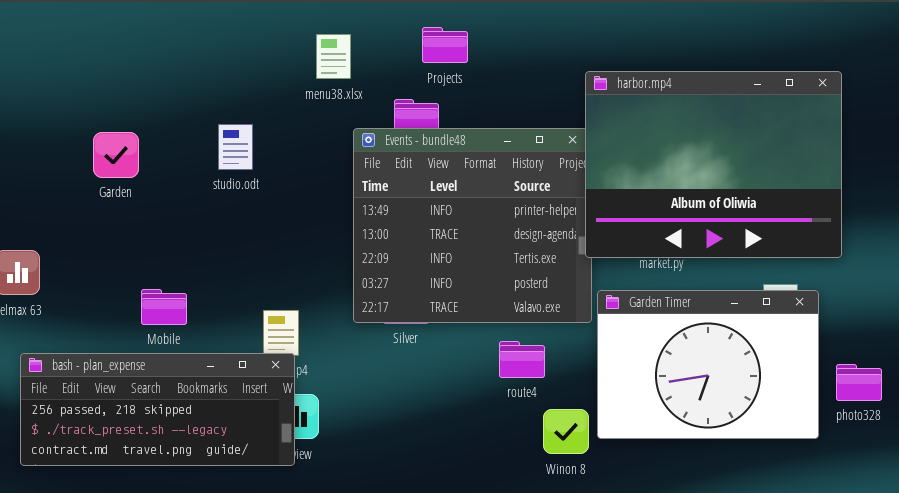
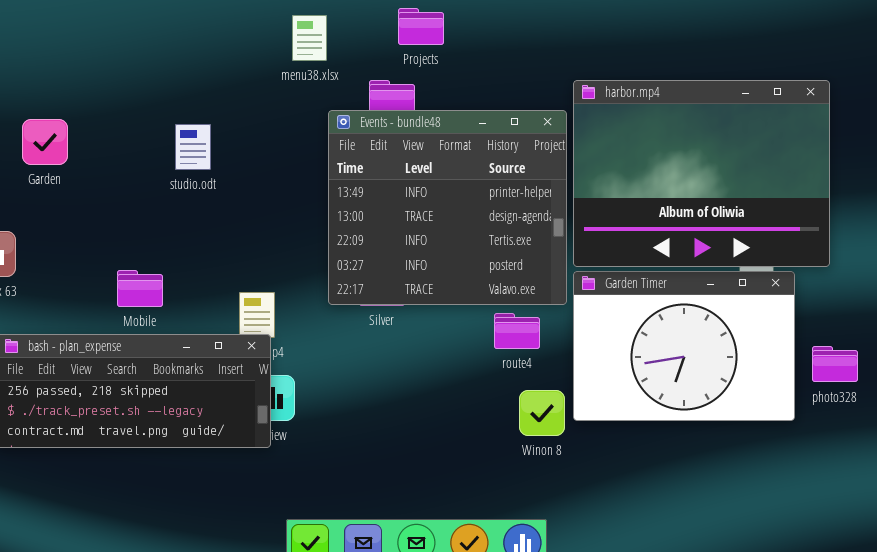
harbor.mp4: [585,71,842,258] -> [573,80,830,267], moved
studio.odt: [218,124,253,170] -> [175,124,211,170], moved
Garden: [93,132,139,178] -> [22,119,68,165], moved
route4: [499,341,545,378] -> [494,313,540,349], moved

